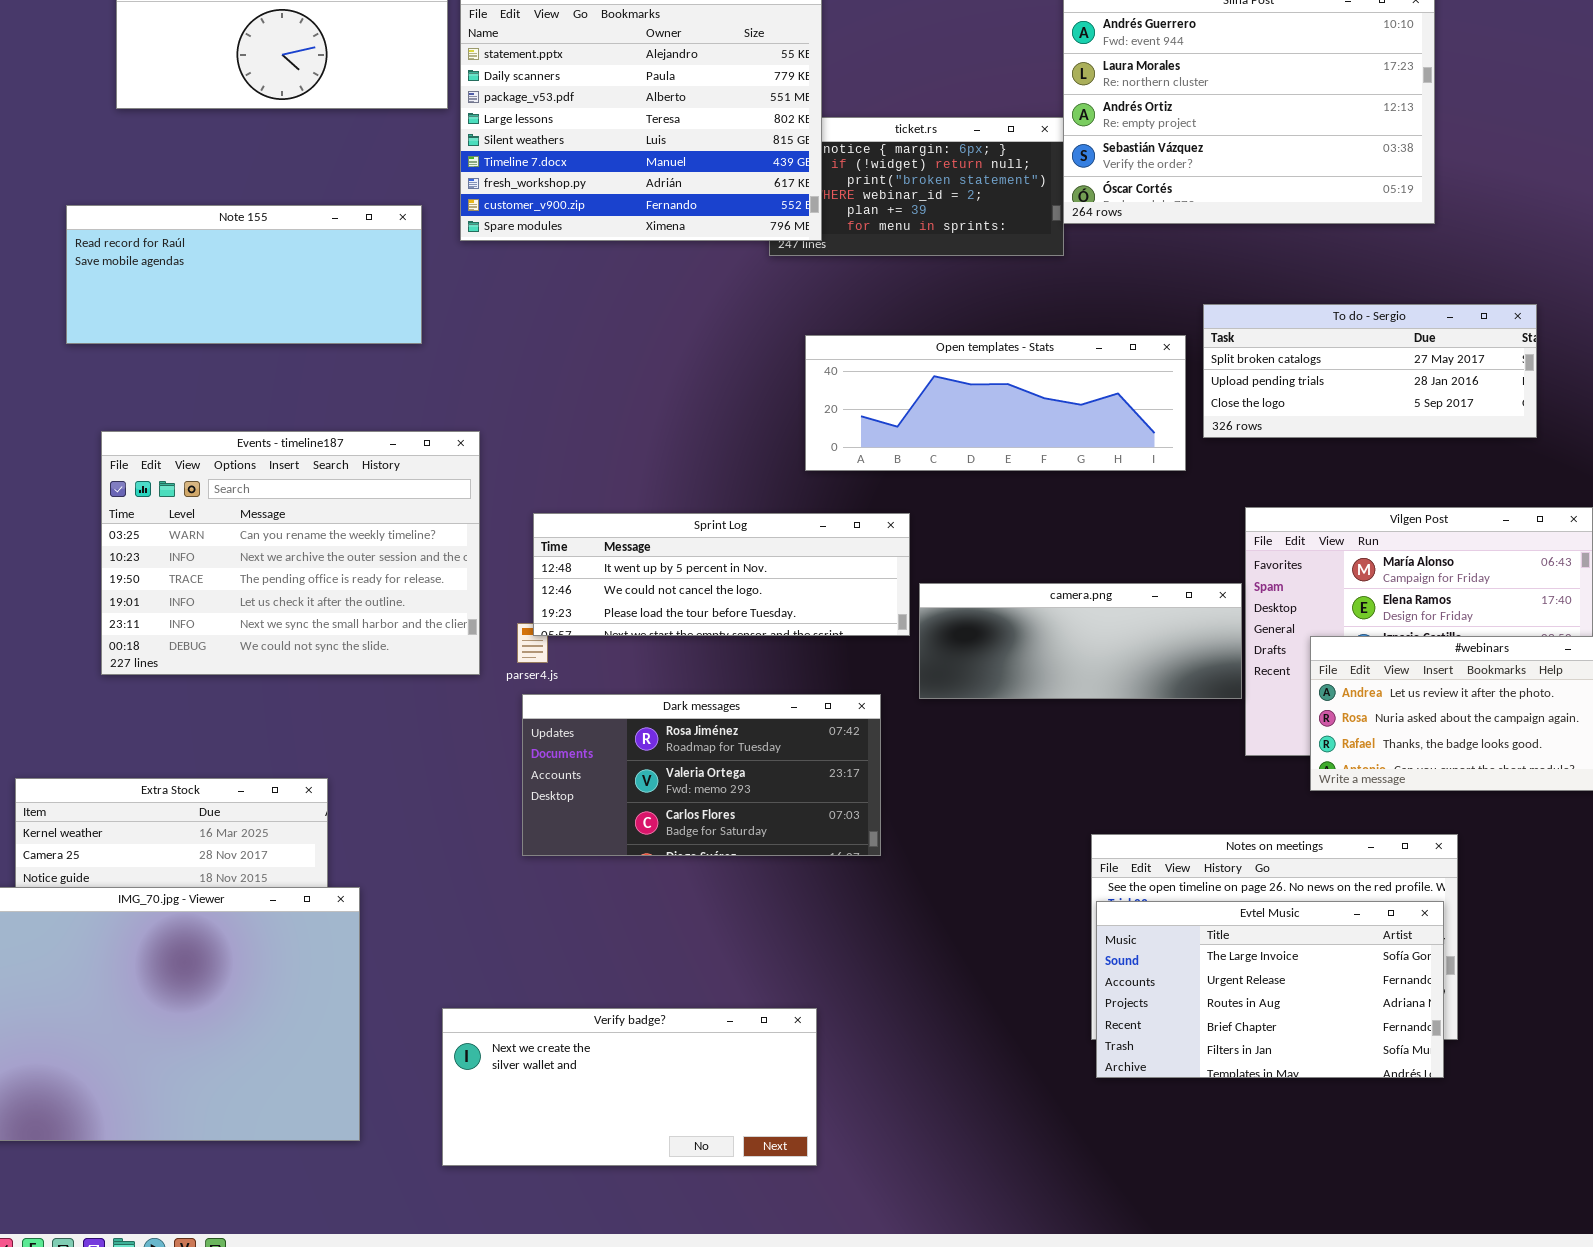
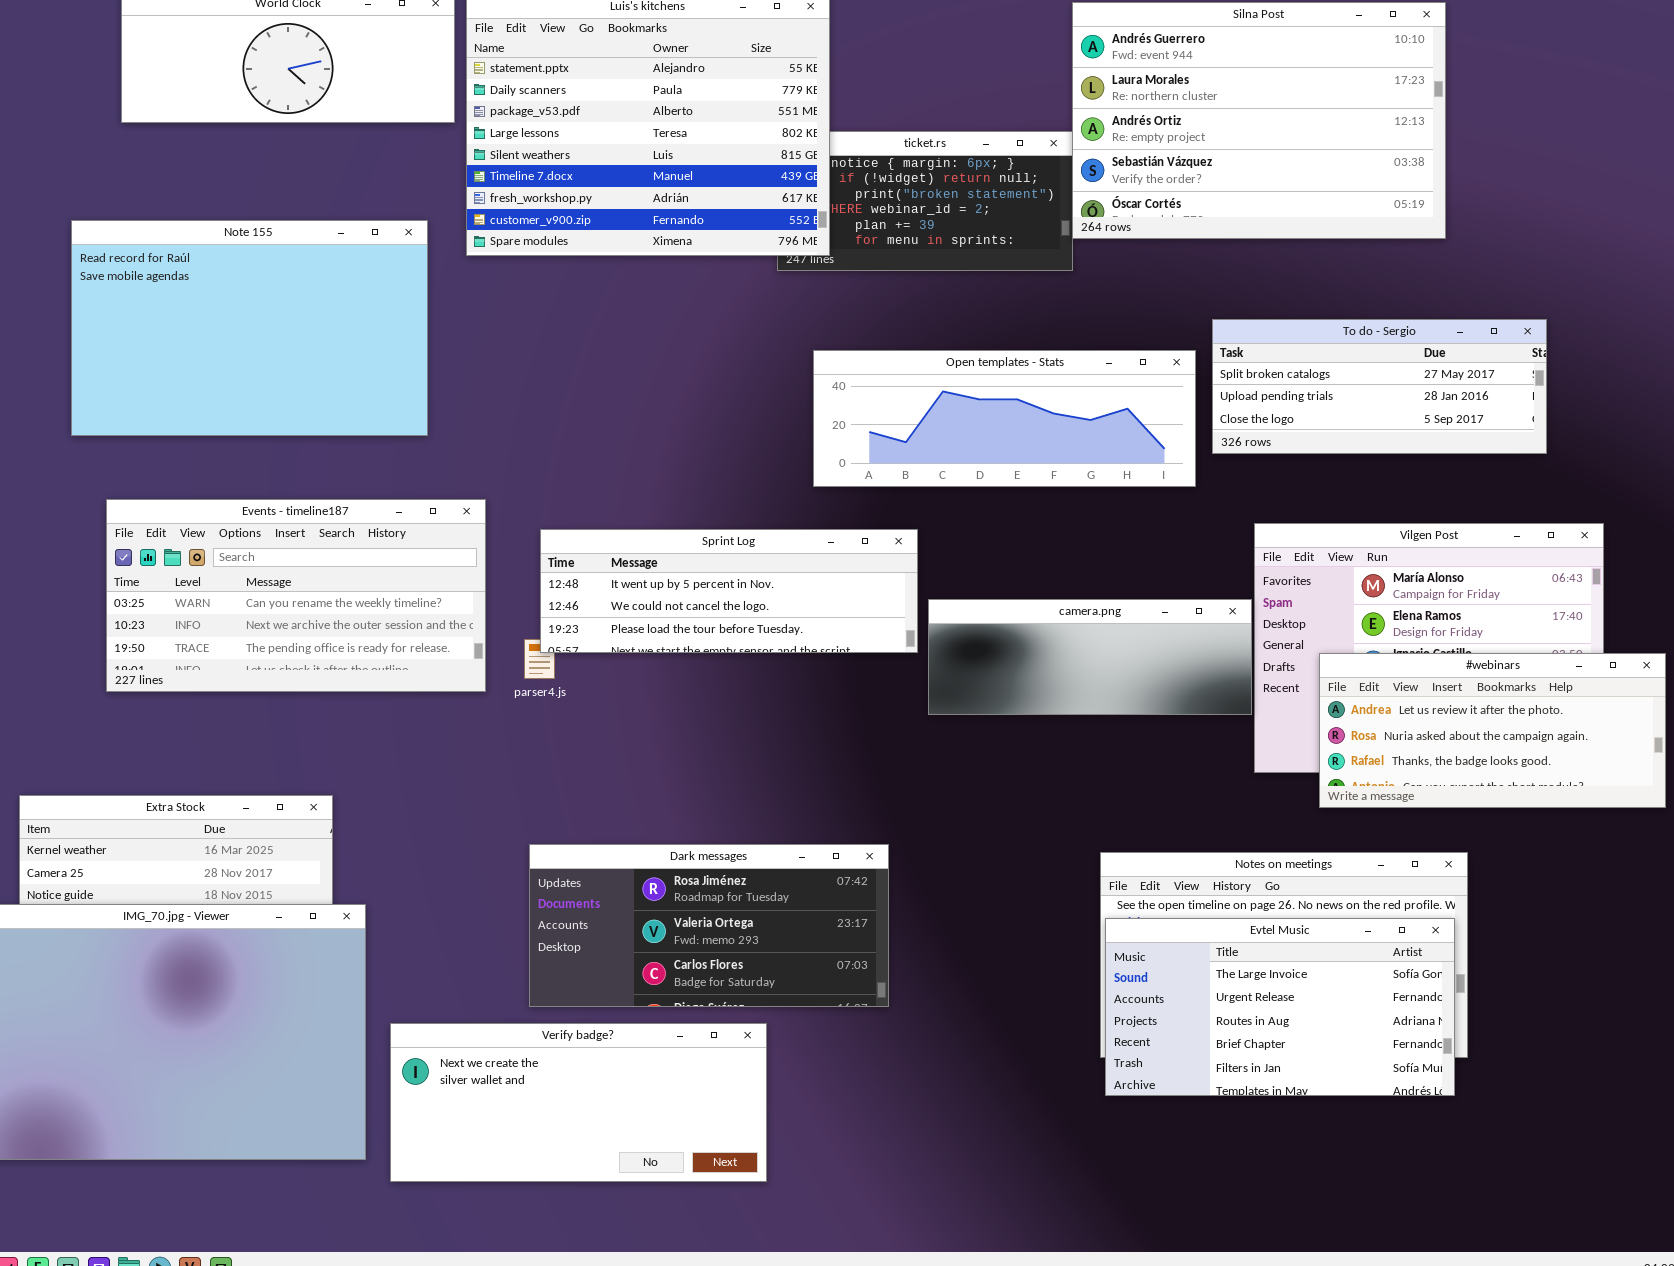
Note 155: [66,205,422,344] -> [71,220,428,436], resized
Events - timeline187: [101,431,480,675] -> [106,499,486,692], resized
Dark messages: [522,694,881,856] -> [529,844,889,1007], moved
Verify badge?: [442,1008,817,1166] -> [390,1023,767,1182], moved

